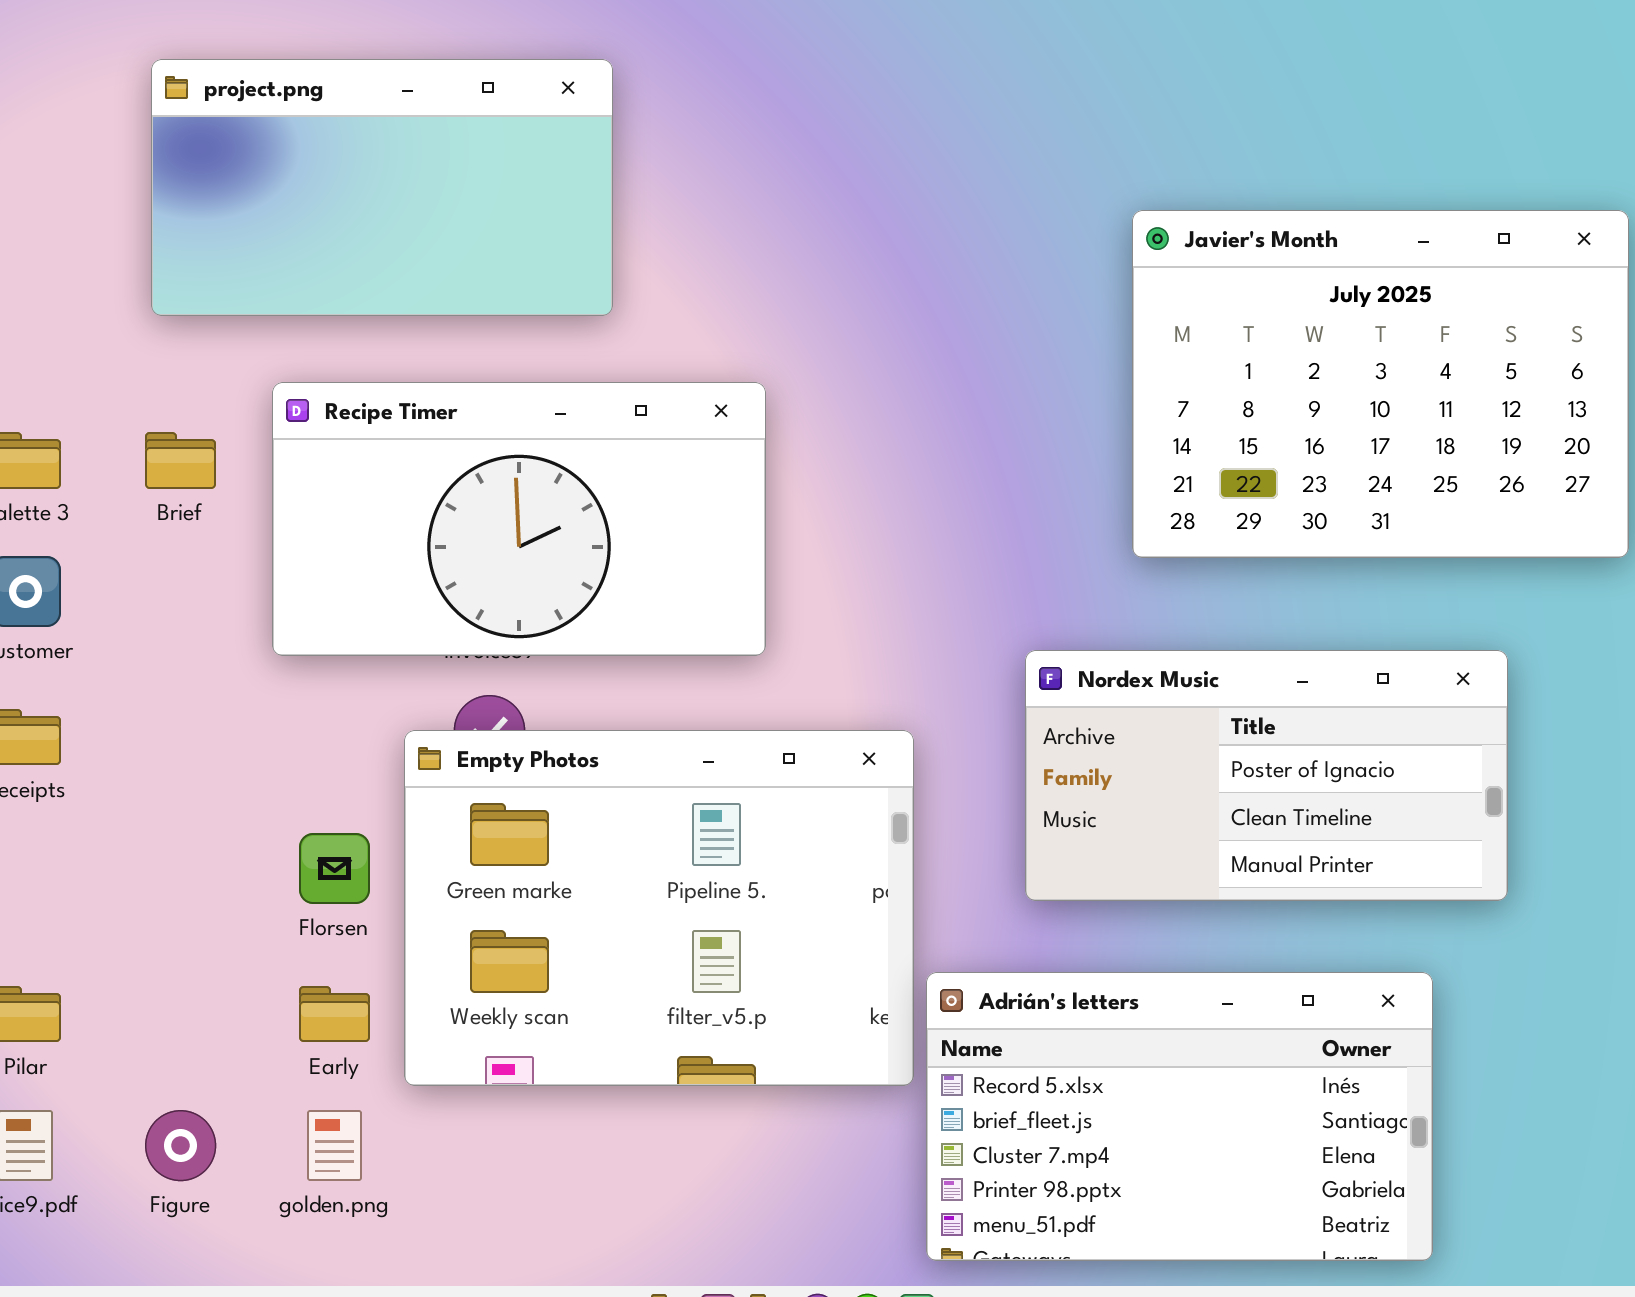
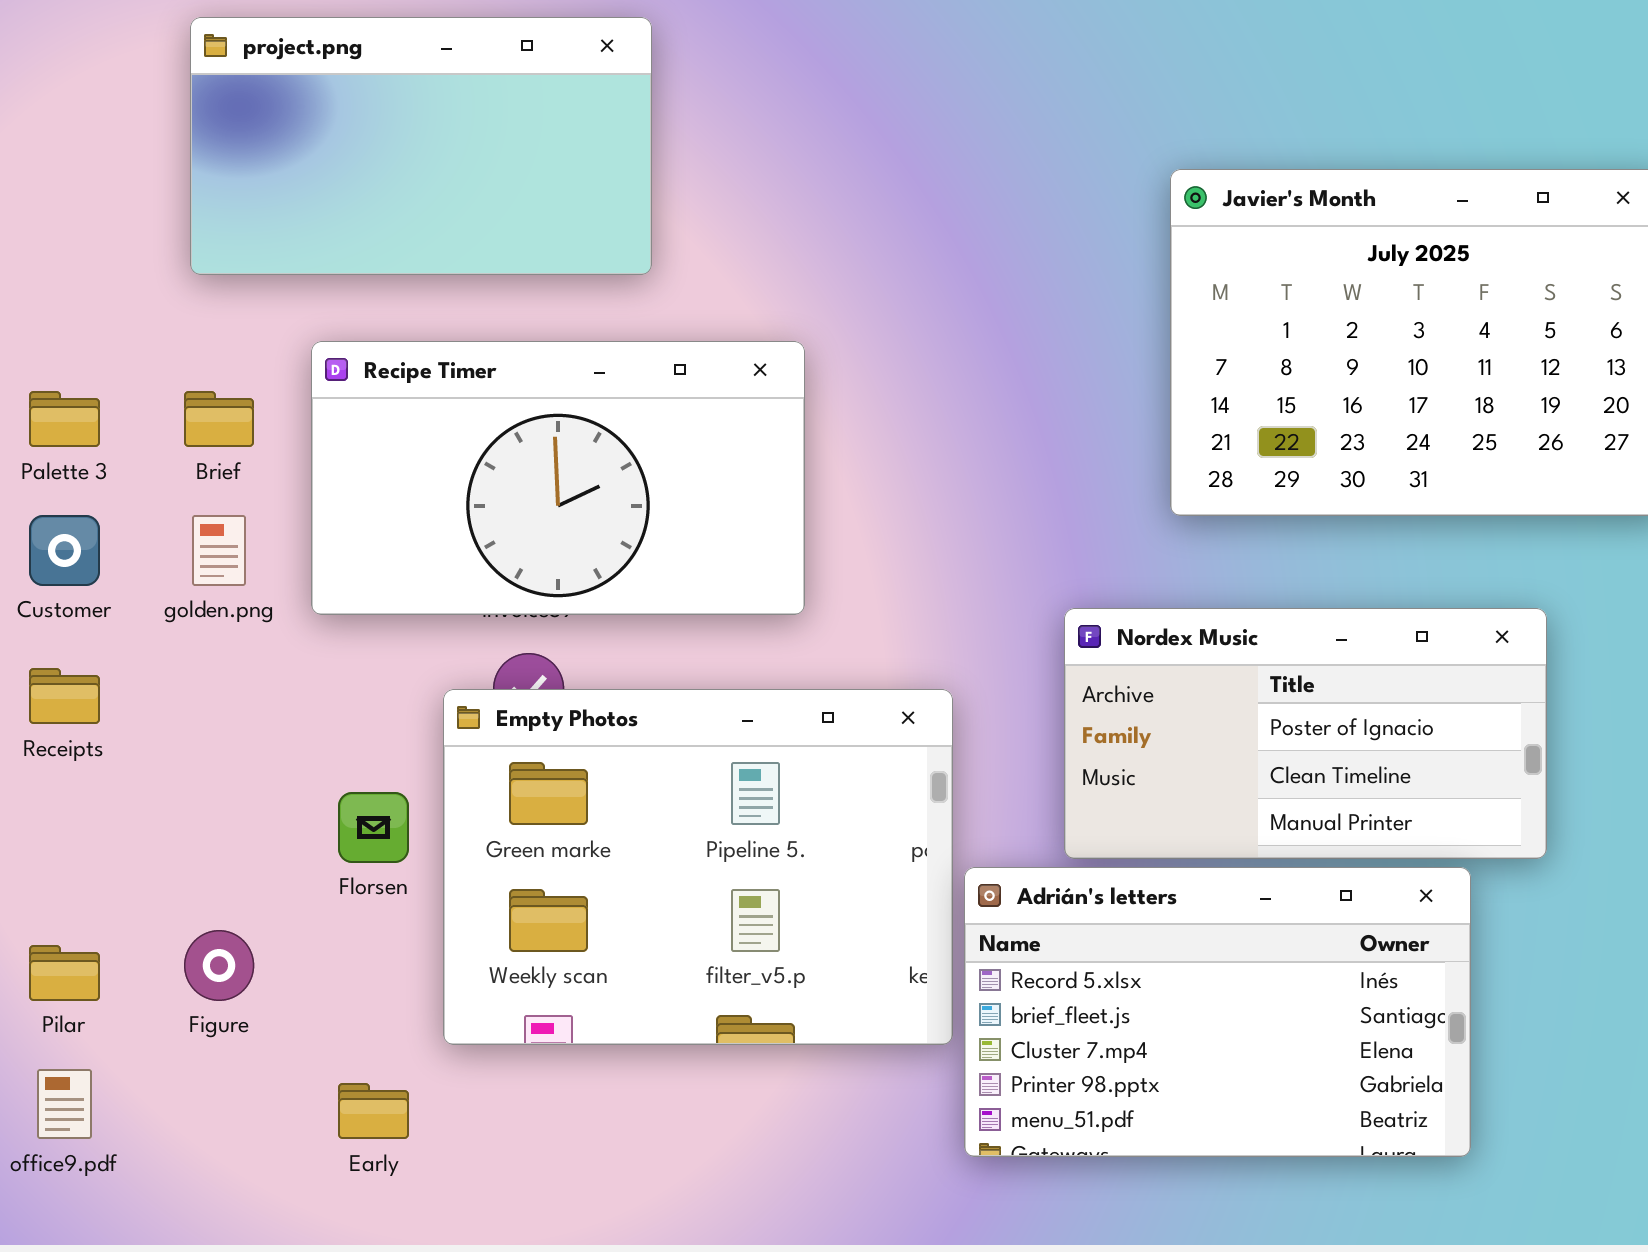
Adrián's letters: [926,972,1433,1261] -> [964,867,1471,1157], moved
Early: [299,986,370,1042] -> [338,1083,409,1139], moved
Figure: [145,1110,216,1181] -> [184,930,254,1001], moved
golden.png: [307,1110,362,1181] -> [192,515,246,586], moved

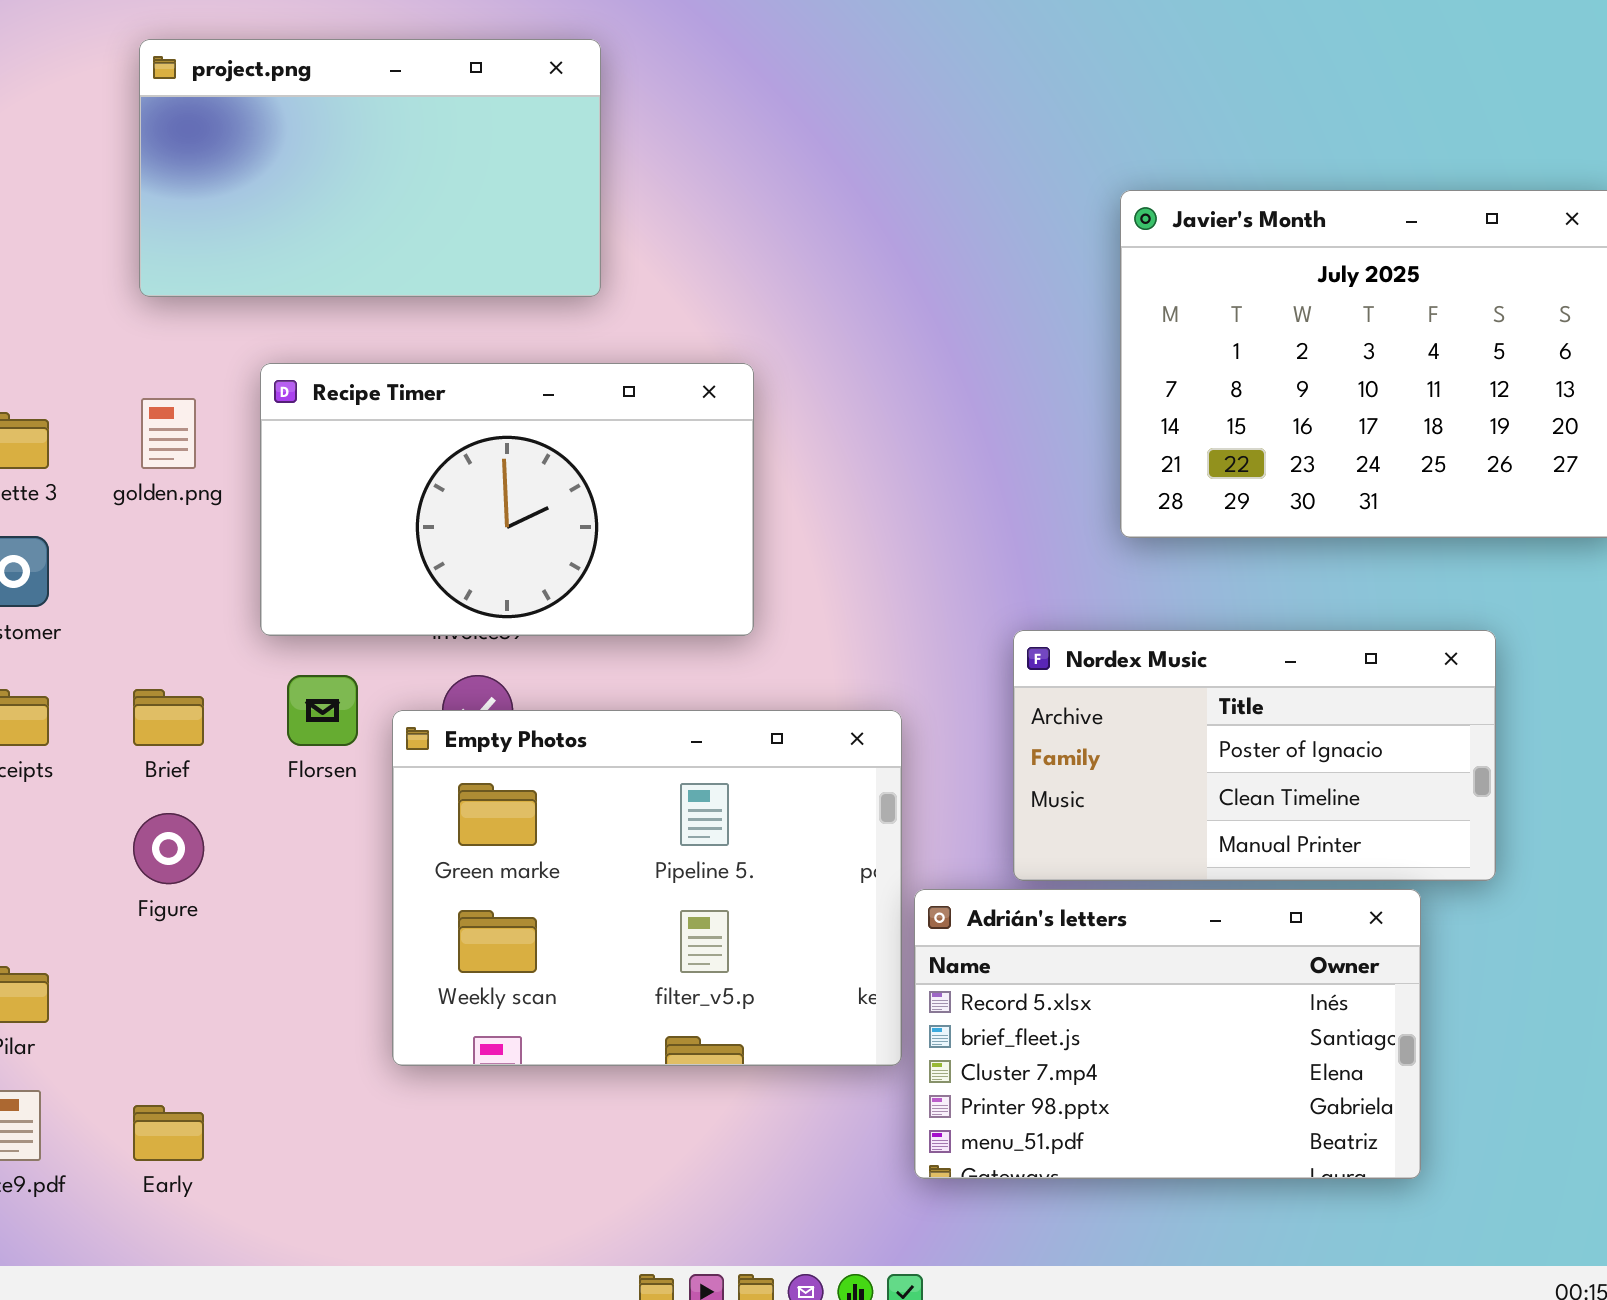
Brief: [184,391,254,447] -> [133,689,204,746], moved
golden.png: [192,515,246,586] -> [141,398,196,469], moved
Florsen: [338,792,409,863] -> [287,675,358,746], moved
Figure: [184,930,254,1001] -> [133,813,204,884], moved
Early: [338,1083,409,1139] -> [133,1105,204,1161], moved

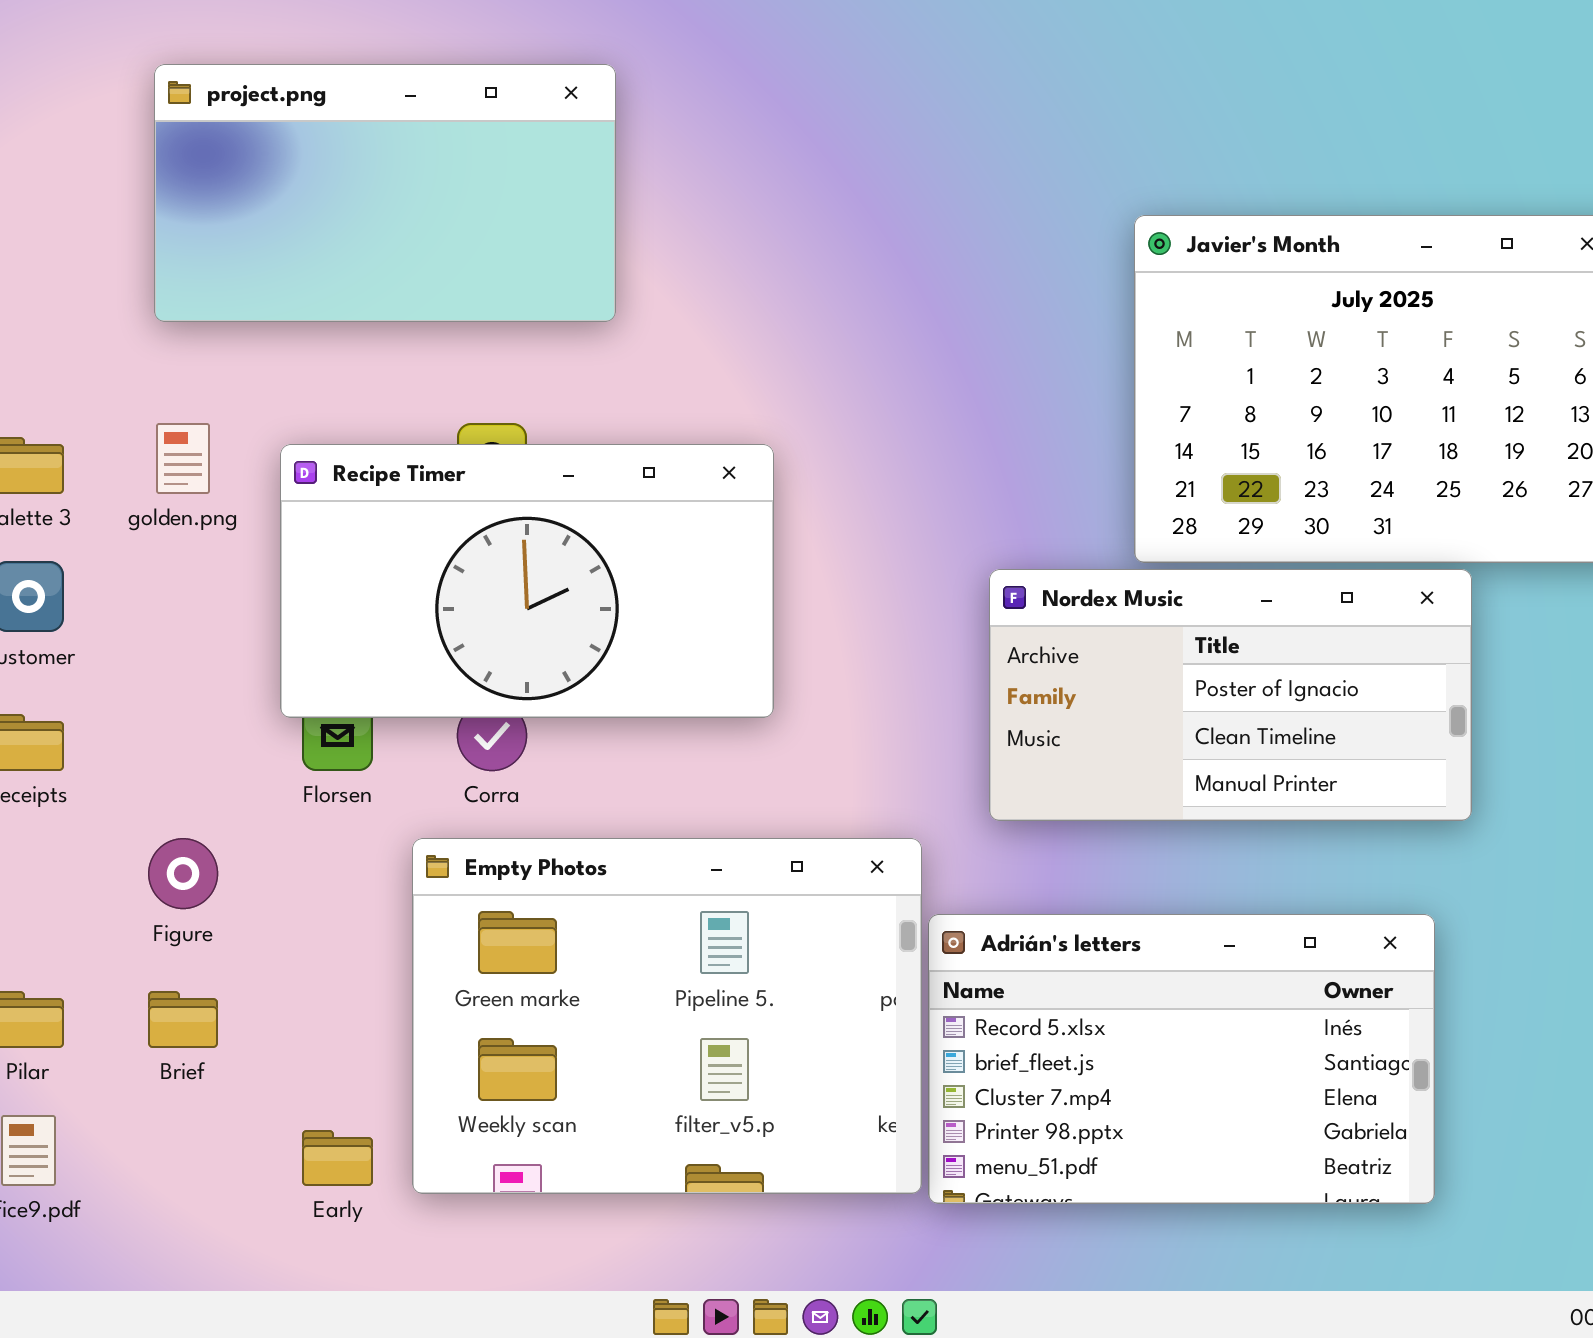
Recipe Timer: [260,363,754,636] -> [280,444,774,718], moved
Nordex Music: [1013,630,1496,881] -> [989,569,1472,821], moved
Brief: [133,689,204,746] -> [148,991,218,1048], moved
Empty Photos: [392,710,902,1066] -> [412,838,922,1194], moved
Early: [133,1105,204,1161] -> [302,1130,373,1186], moved

